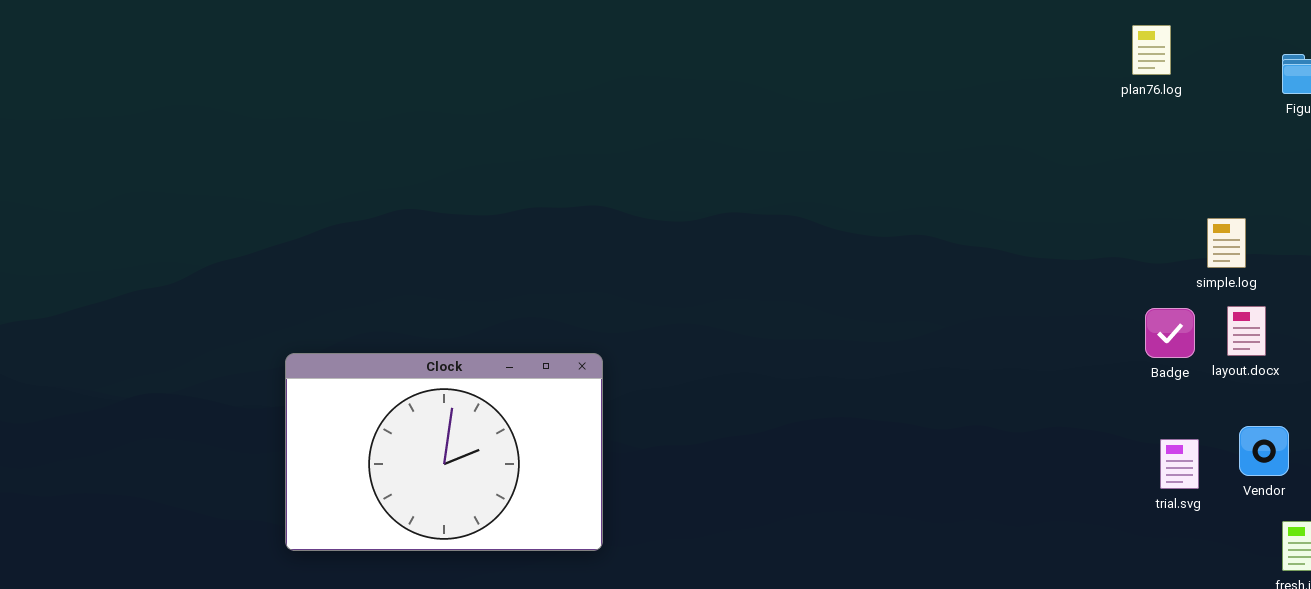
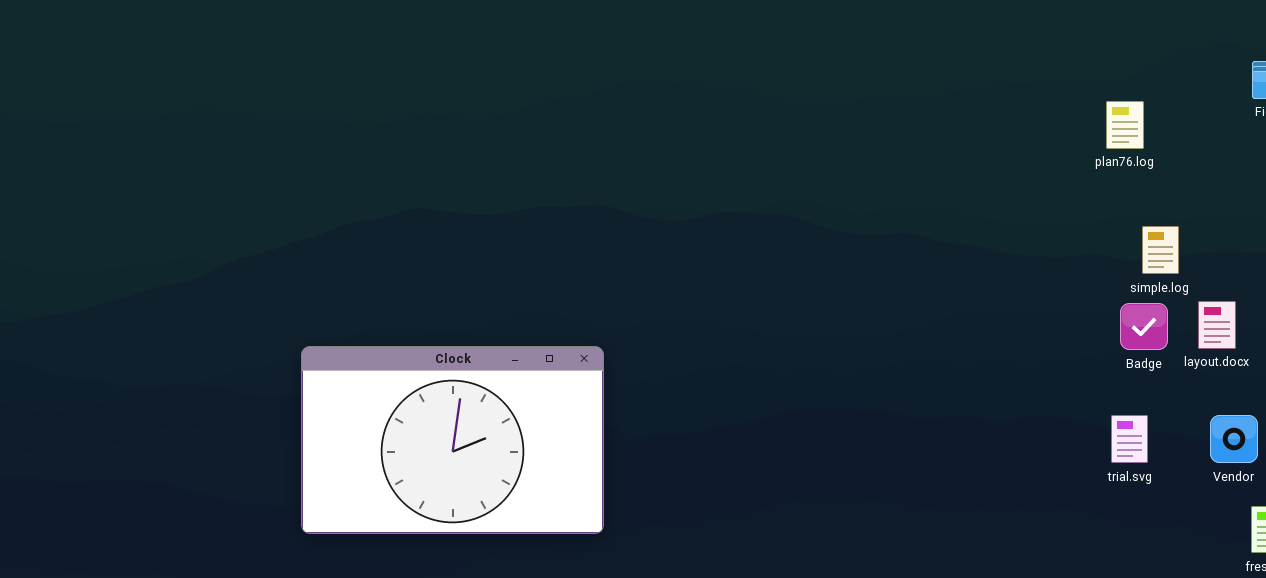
plan76.log: [1132,25,1171,75] -> [1106,101,1144,149], moved
simple.log: [1207,218,1246,268] -> [1142,226,1179,274], moved
trial.svg: [1160,439,1199,489] -> [1111,415,1148,463], moved

